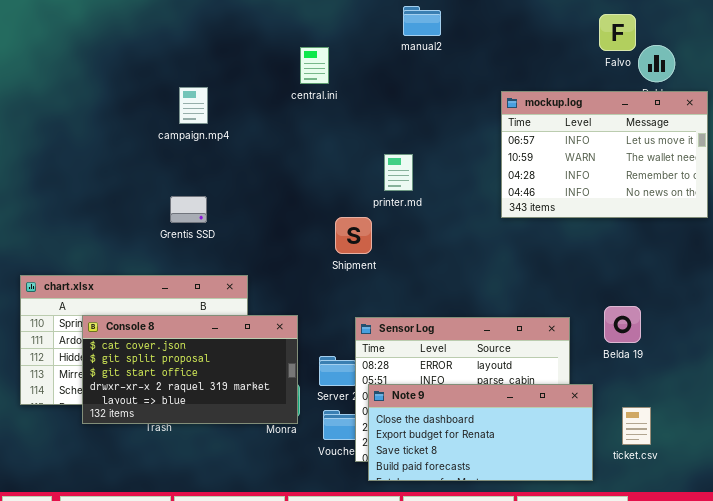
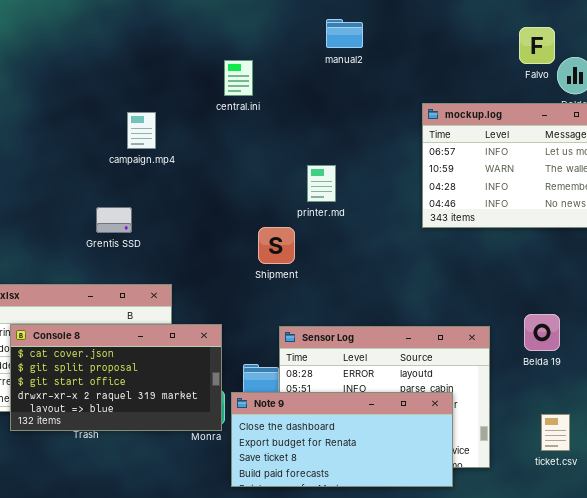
campaign.mp4: [179,87,208,124] -> [127,112,156,149], moved
Note 9: [368,384,593,481] -> [231,392,453,487], moved

